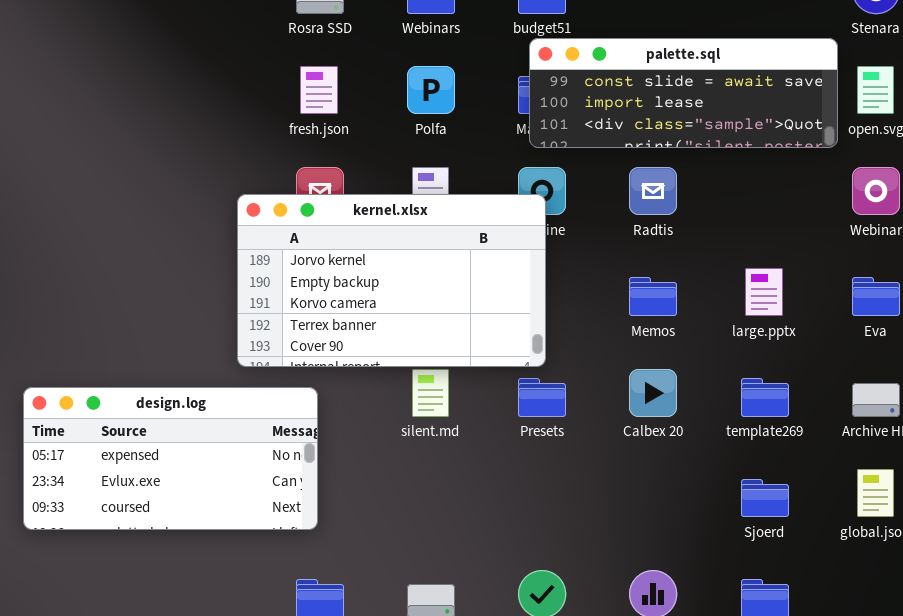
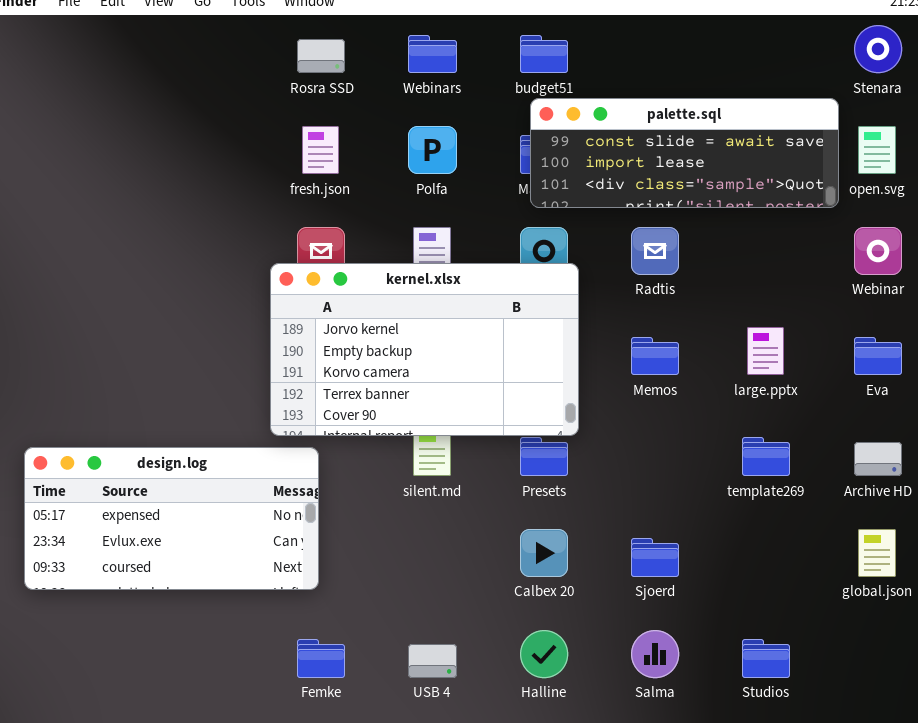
kernel.xlsx: [237,194,546,367] -> [270,263,579,436], moved
Calbex 20: [629,369,677,417] -> [520,529,568,577], moved
Sjoerd: [741,479,789,517] -> [631,538,679,577], moved

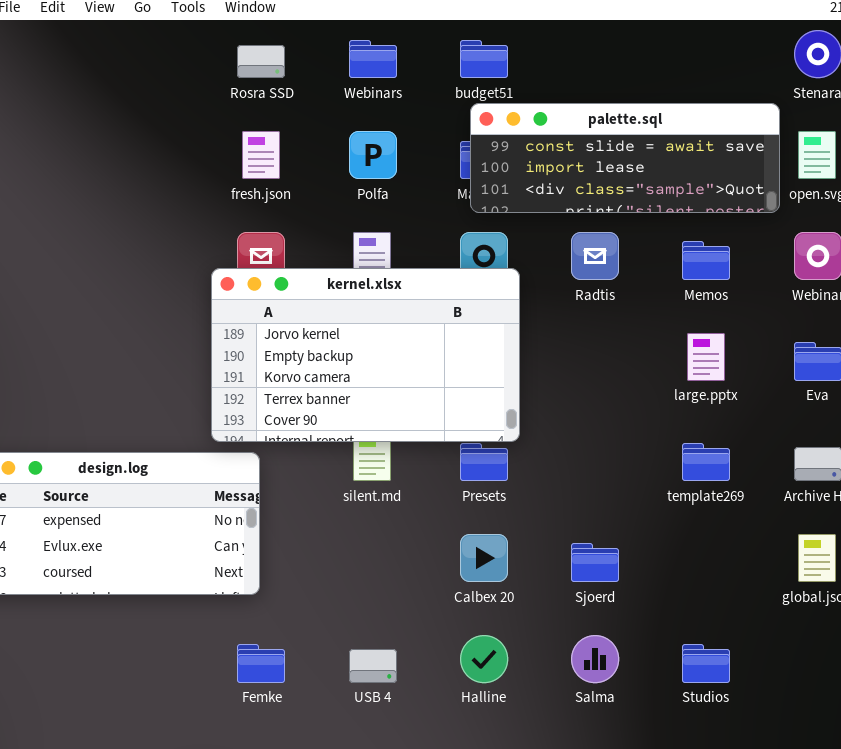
Memos: [631,337,679,375] -> [682,241,730,280], moved

